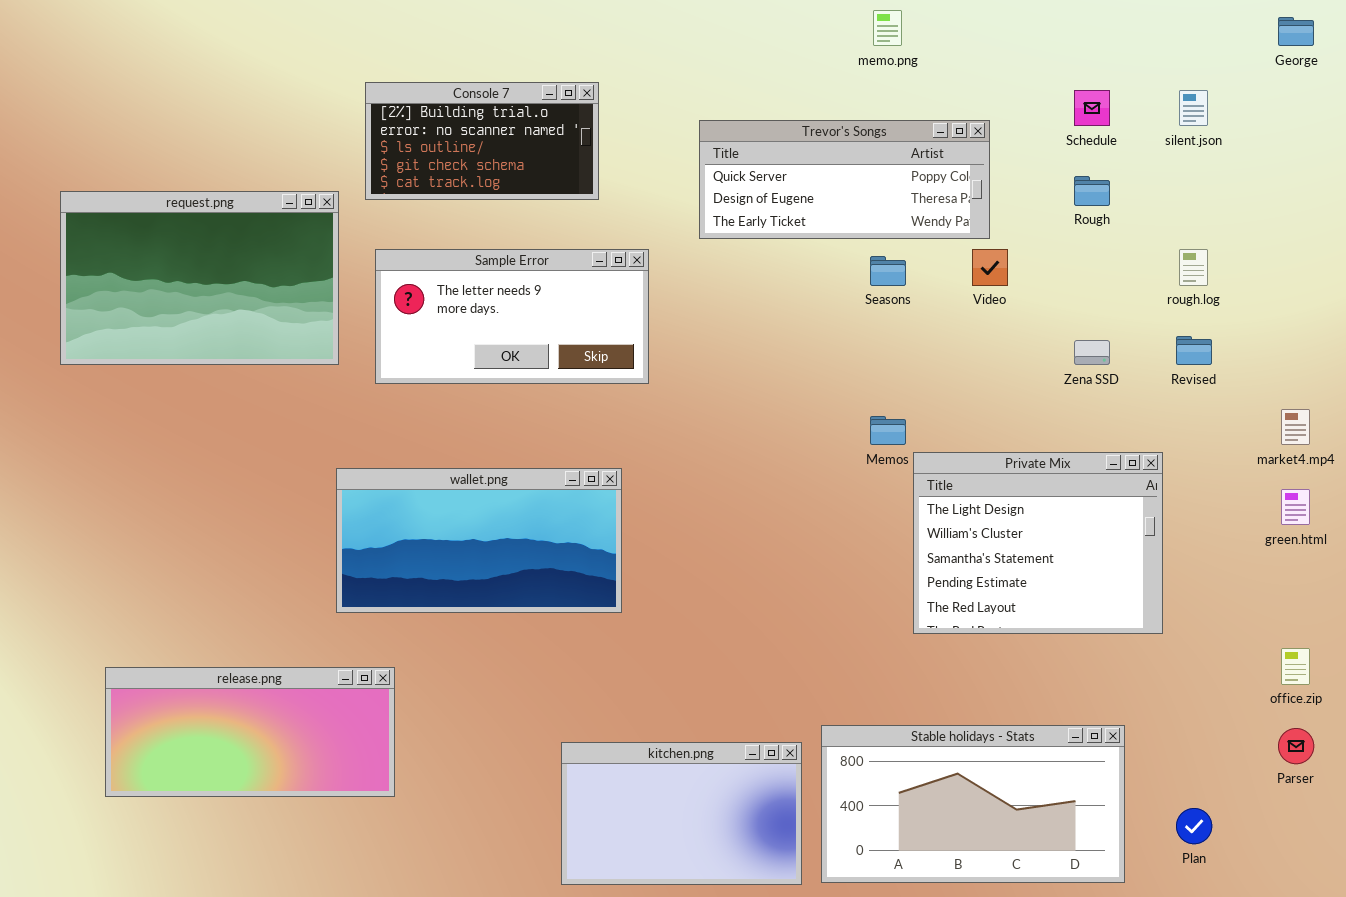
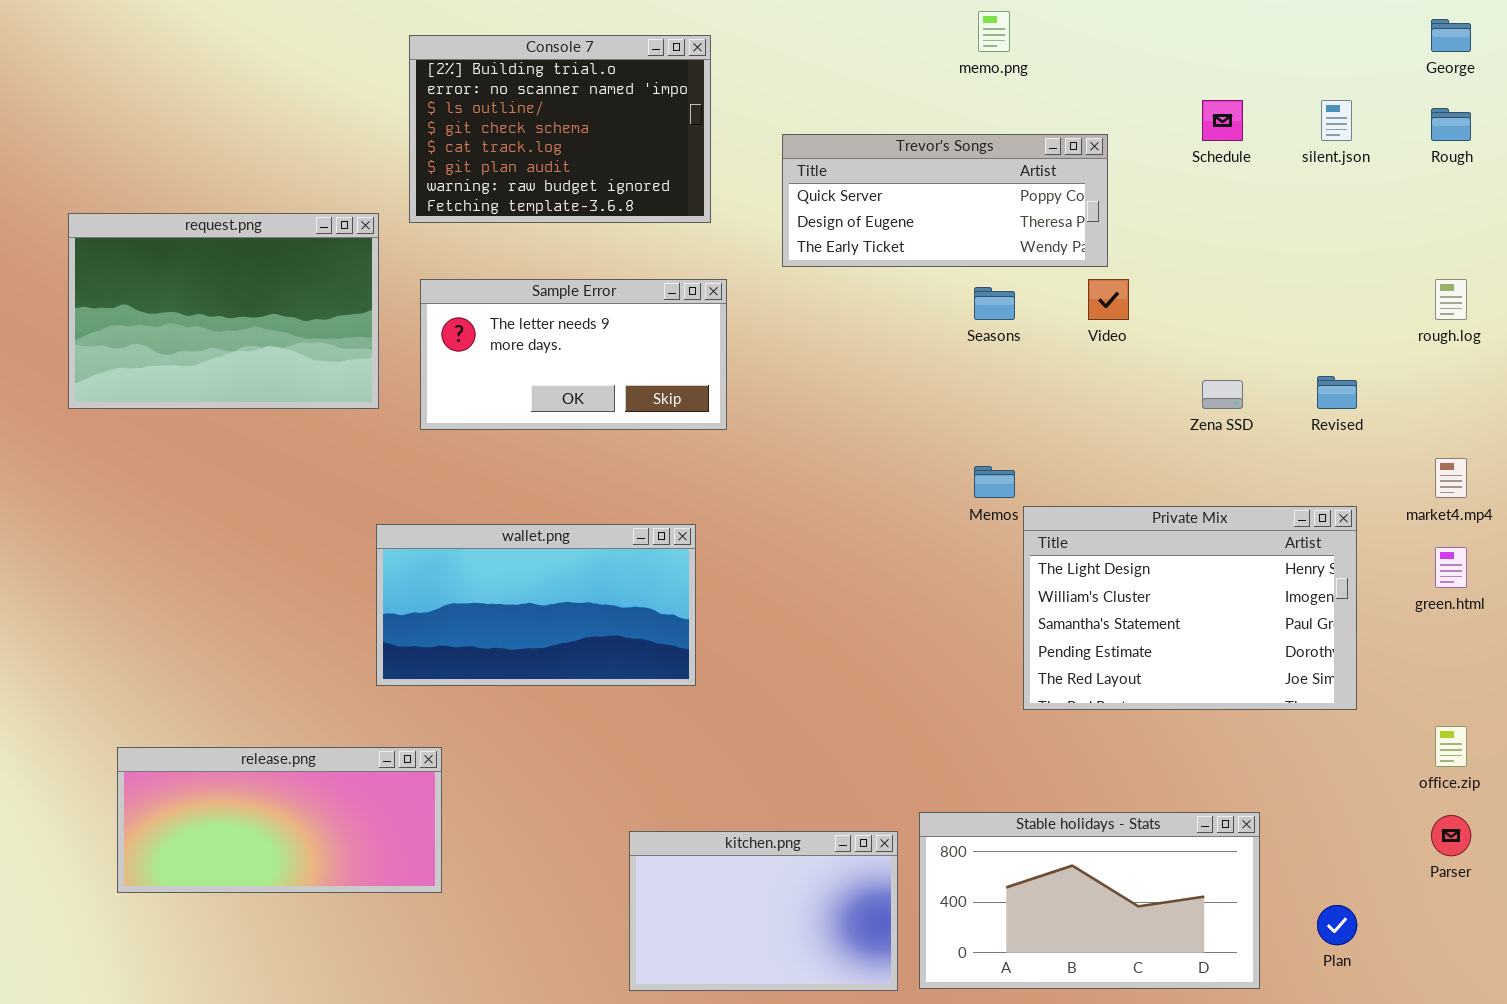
Console 7: [365,82,599,200] -> [409,35,711,223], resized
Rough: [1074,176,1110,206] -> [1431,108,1471,141], moved
rough.log: [1179,249,1208,286] -> [1435,279,1467,320], moved
Private Mix: [913,452,1163,634] -> [1023,506,1357,710], resized

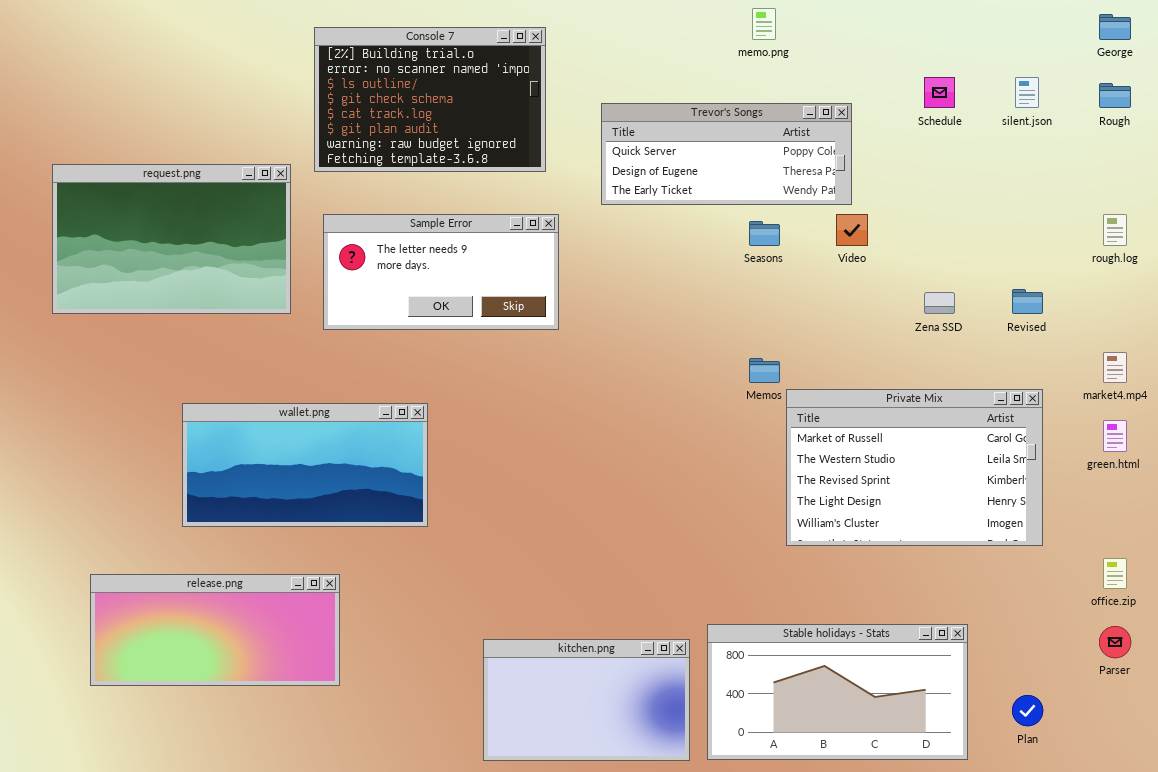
Private Mix: [1023,506,1357,710] -> [786,389,1043,546], scrolled up 3 rows
wallet.png: [376,524,696,686] -> [182,403,428,527], moved

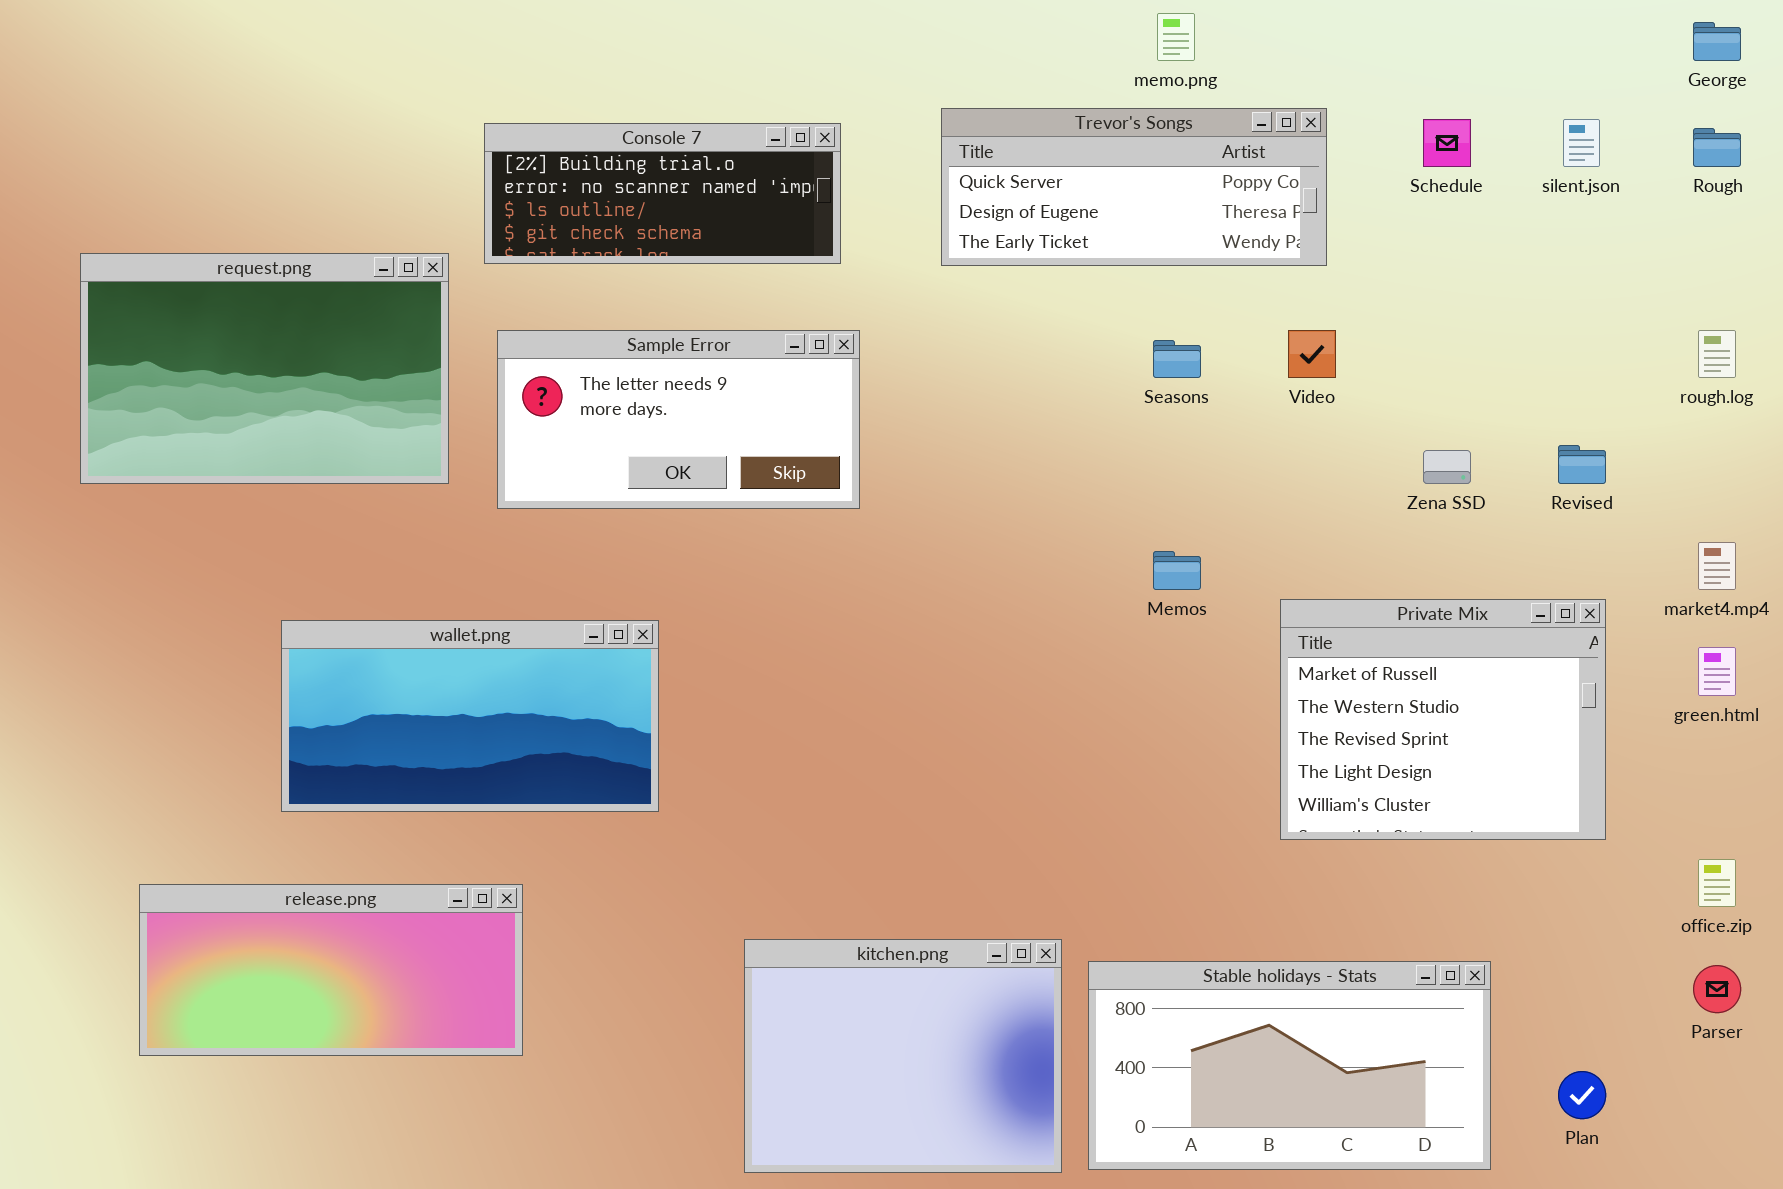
Console 7: [314,27,546,172] -> [484,123,841,264], resized
Trevor's Songs: [601,103,852,205] -> [941,108,1327,266], moved
Private Mix: [786,389,1043,546] -> [1280,599,1606,840], resized
kitchen.png: [483,639,690,761] -> [744,939,1062,1173], resized

